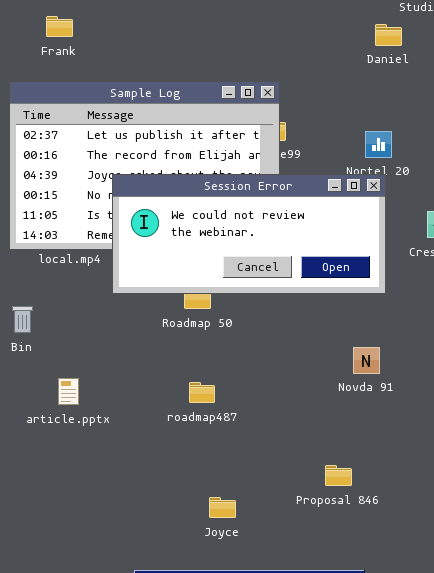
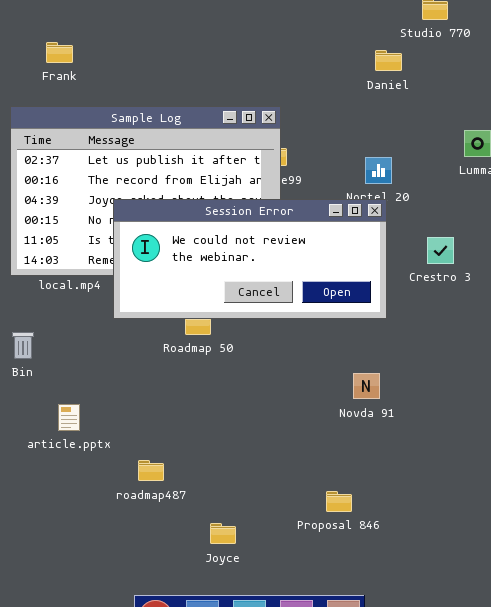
roadmap487: [189,382,215,403] -> [138,460,164,481], moved

